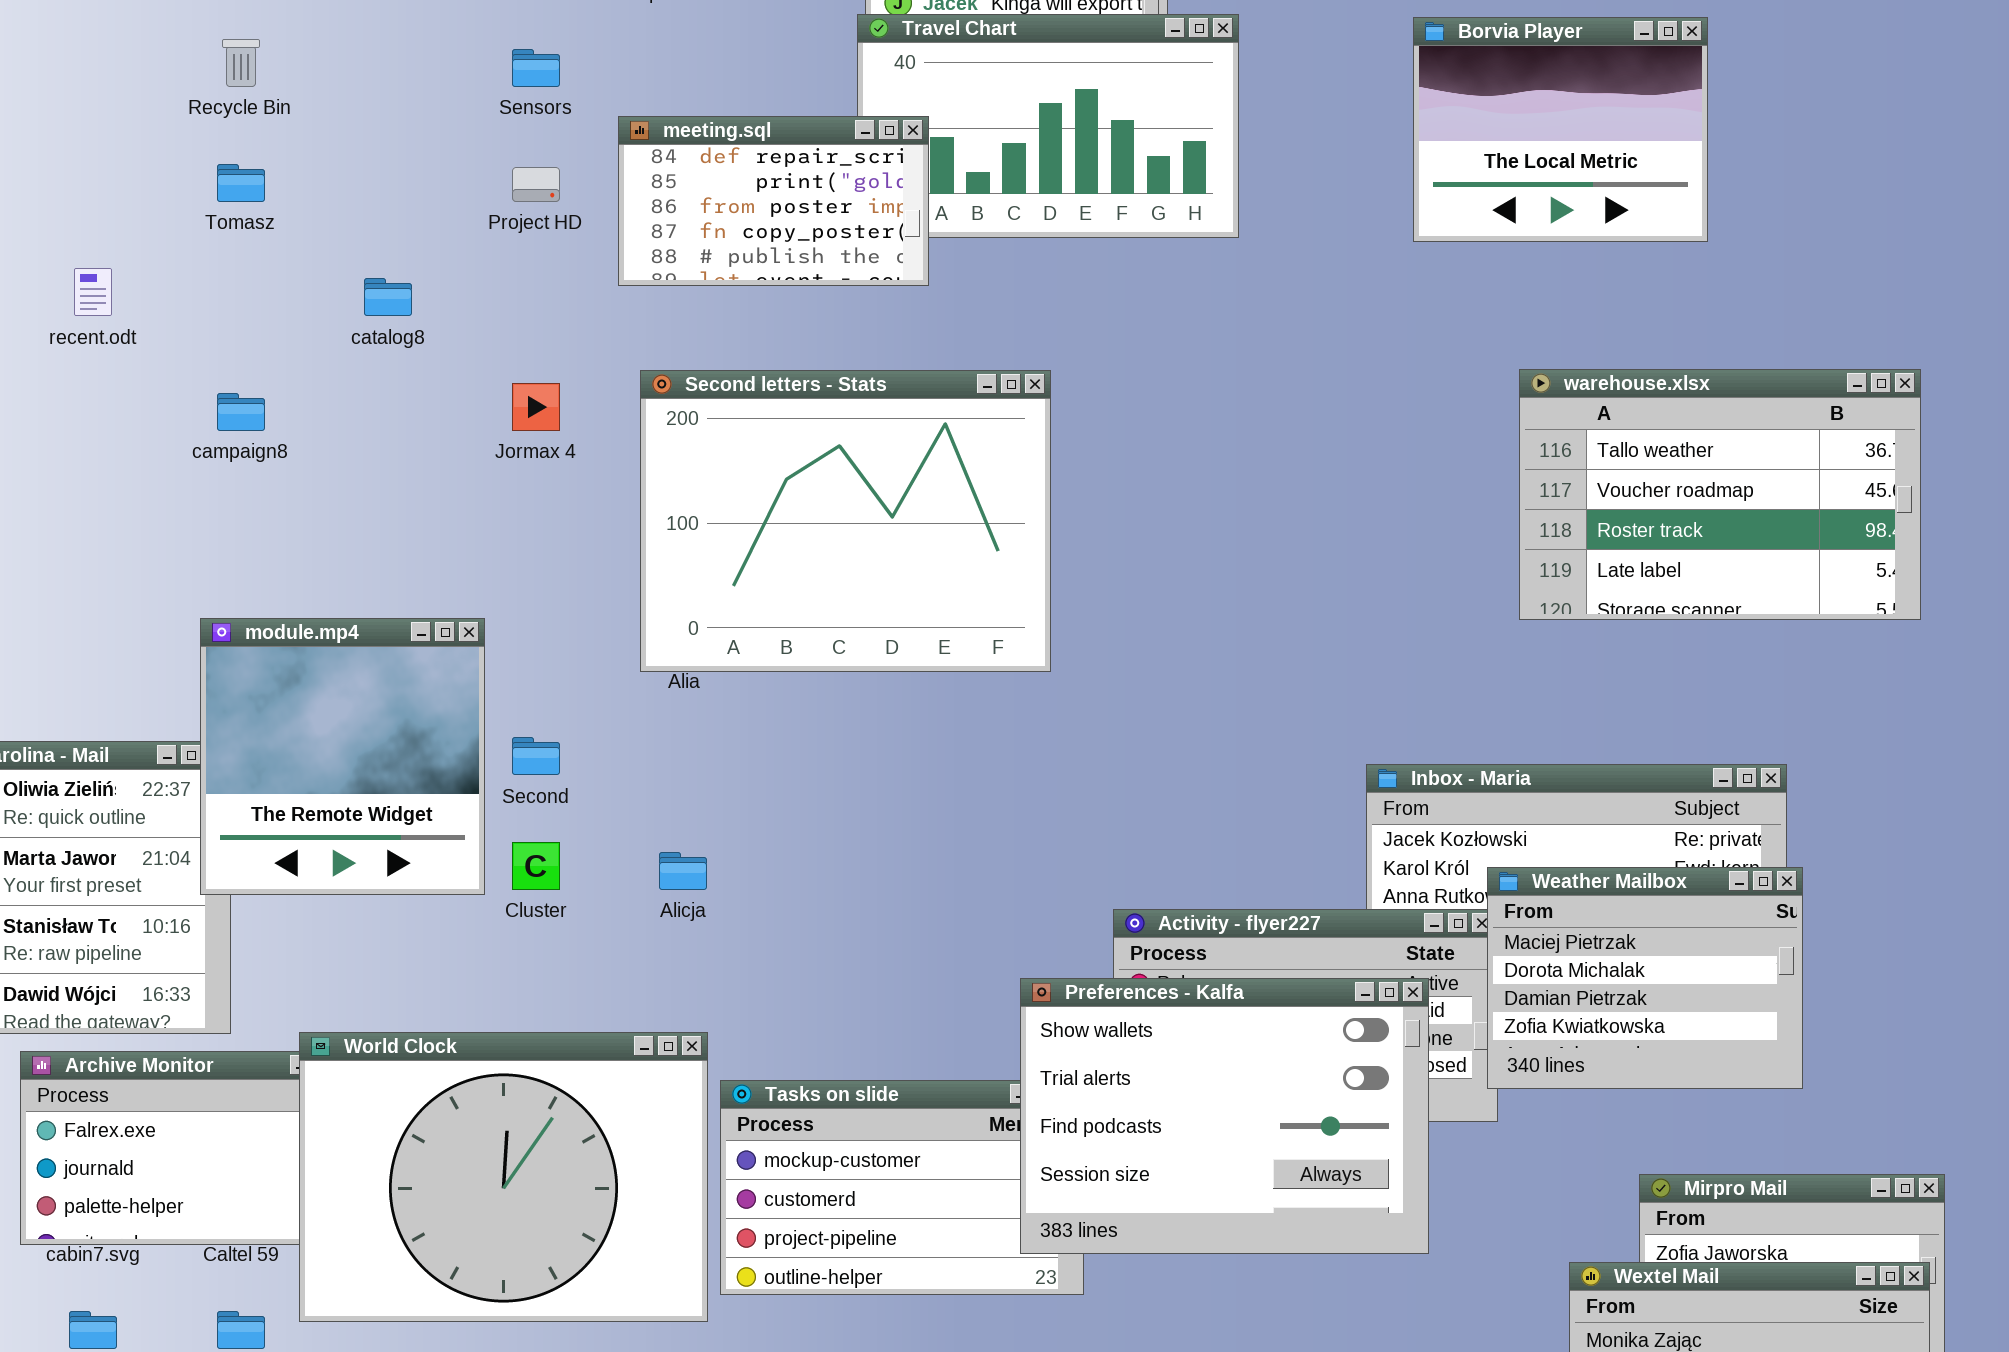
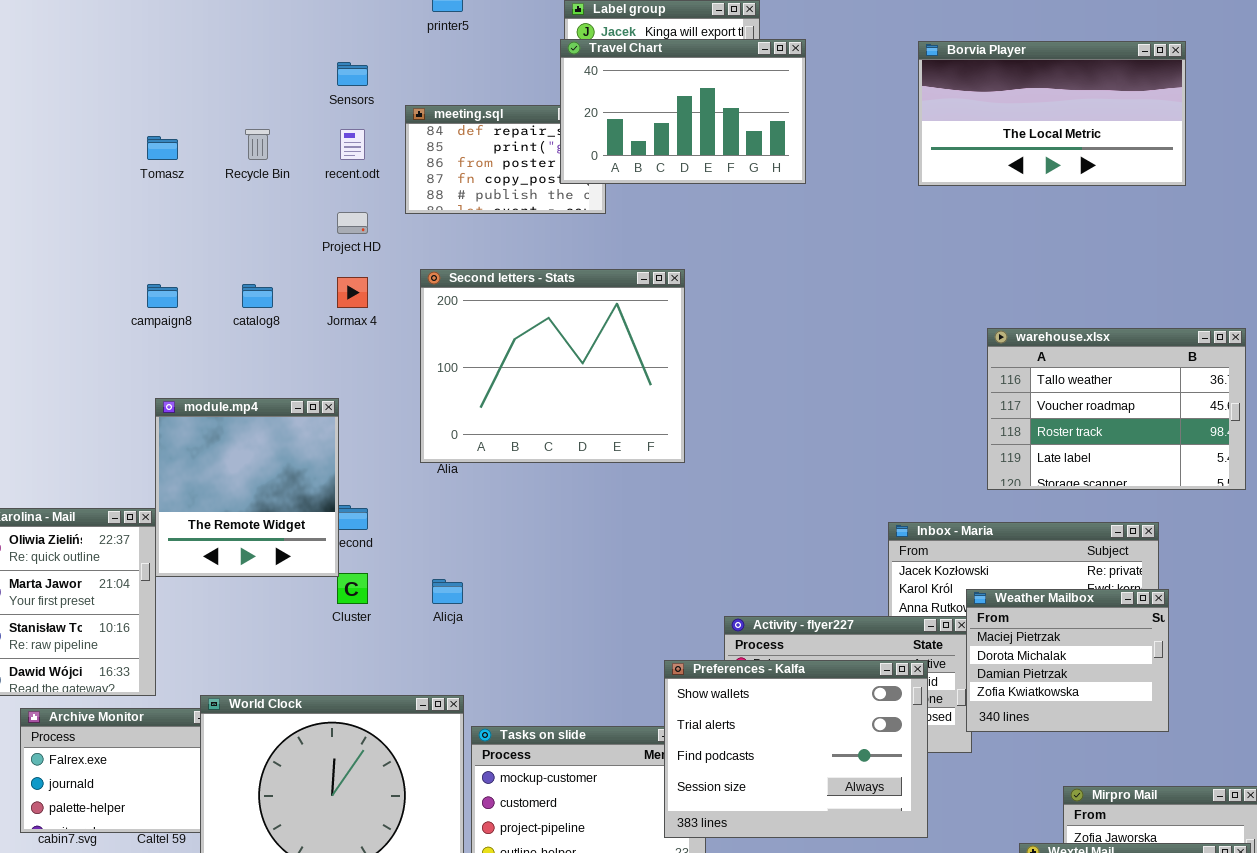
Travel Chart: [857,14,1239,238] -> [560,39,806,184], raised
Borvia Player: [1413,17,1708,242] -> [918,41,1186,186], resized
Recycle Bin: [222,39,260,87] -> [245,129,270,160], moved
Project HD: [512,167,560,202] -> [337,212,368,234], moved
recent.odt: [74,268,112,316] -> [340,129,365,160], moved
catalog8: [364,278,412,316] -> [242,284,273,308], moved
warehouse.xlsx: [1519,369,1921,620] -> [987,328,1246,490], moved
module.mp4: [200,618,485,895] -> [155,398,339,577], moved

